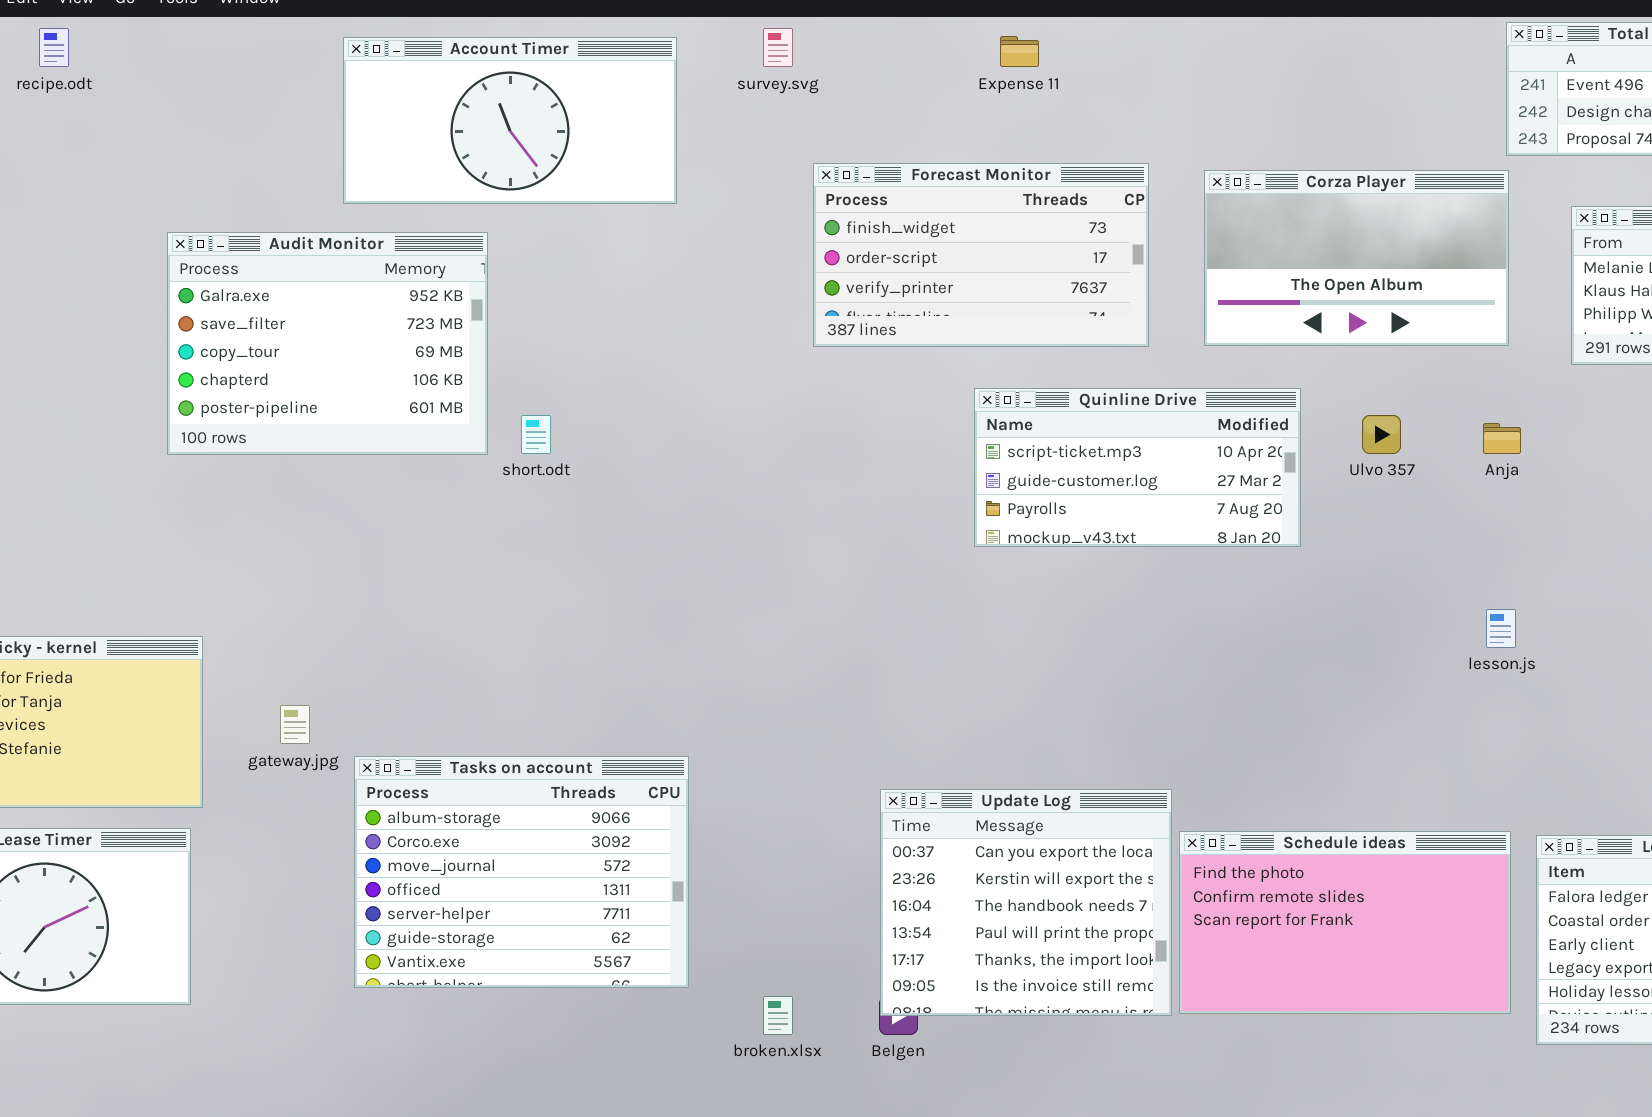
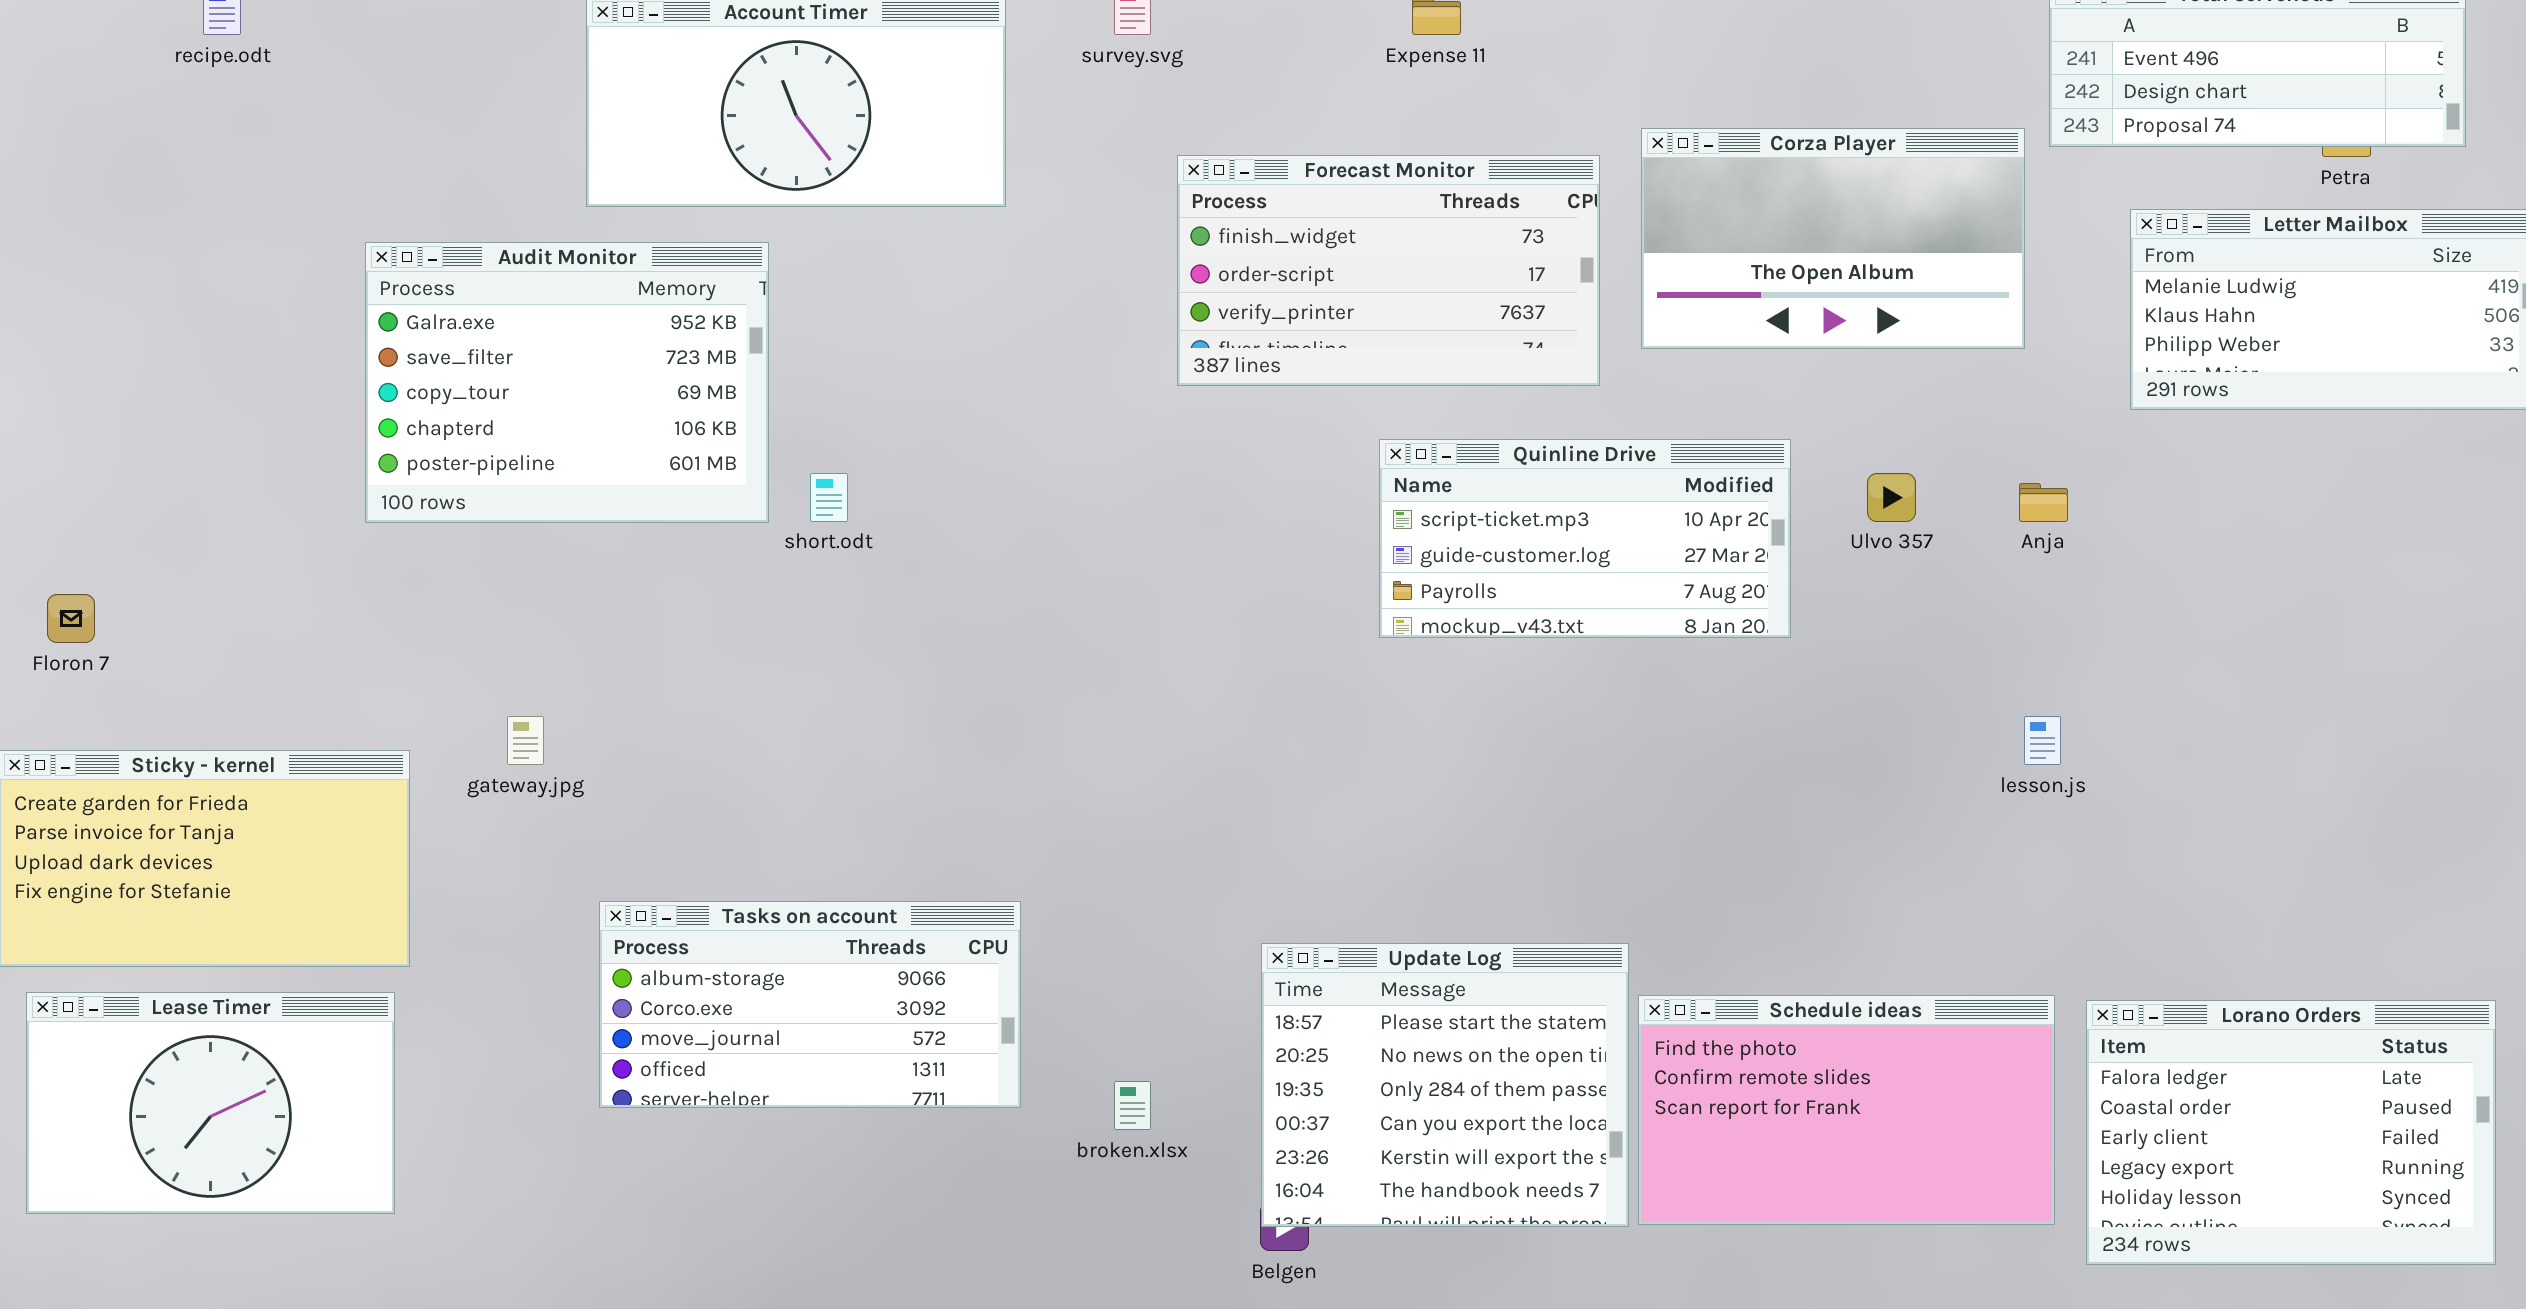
Corza Player: [1204,170,1509,346] -> [1641,128,2025,349], moved
gateway.jpg: [280,705,310,744] -> [507,716,544,765], moved
Tasks on account: [354,756,689,988] -> [599,901,1021,1108], resized
Update Log: [880,789,1172,1016] -> [1261,943,1629,1227], scrolled up 3 rows
broken.xlsx: [763,996,793,1035] -> [1114,1081,1151,1130], moved

